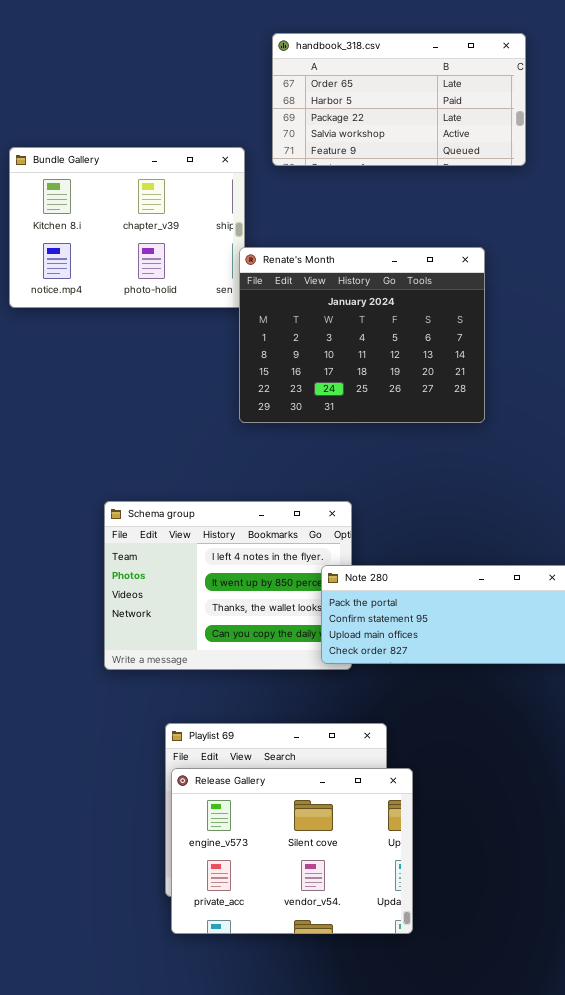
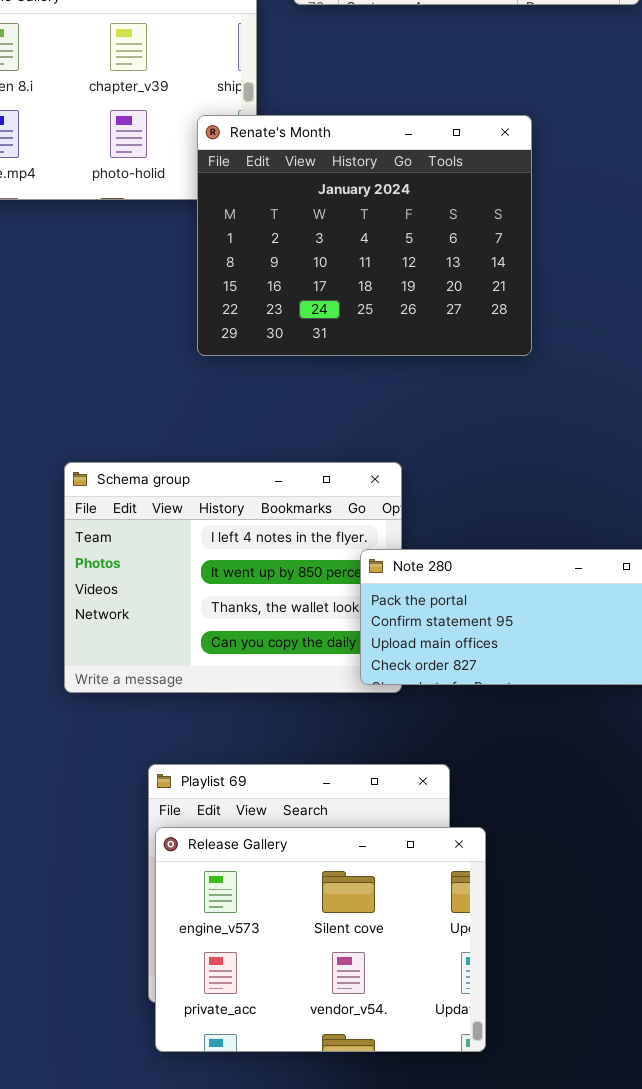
Renate's Month: [239,247,485,423] -> [197,115,532,356], moved

